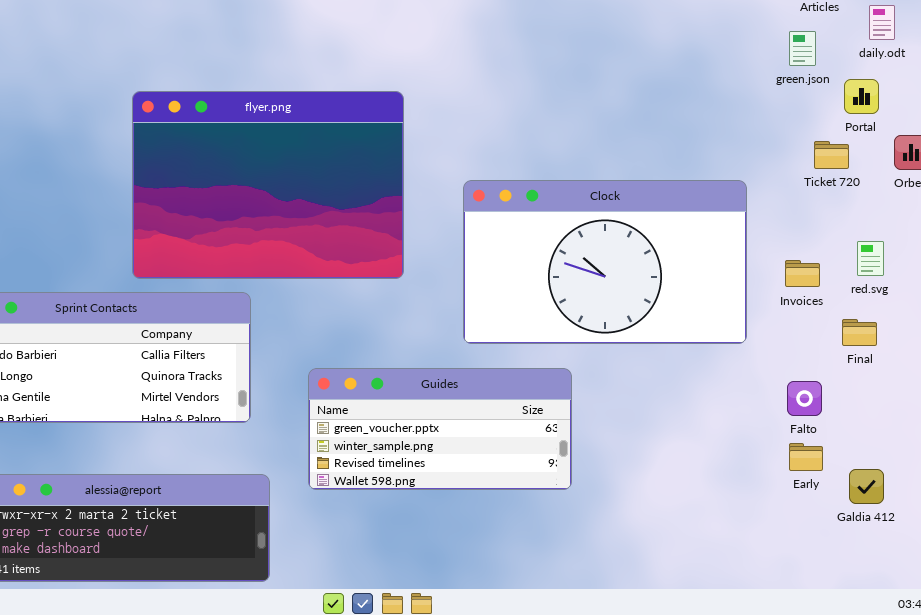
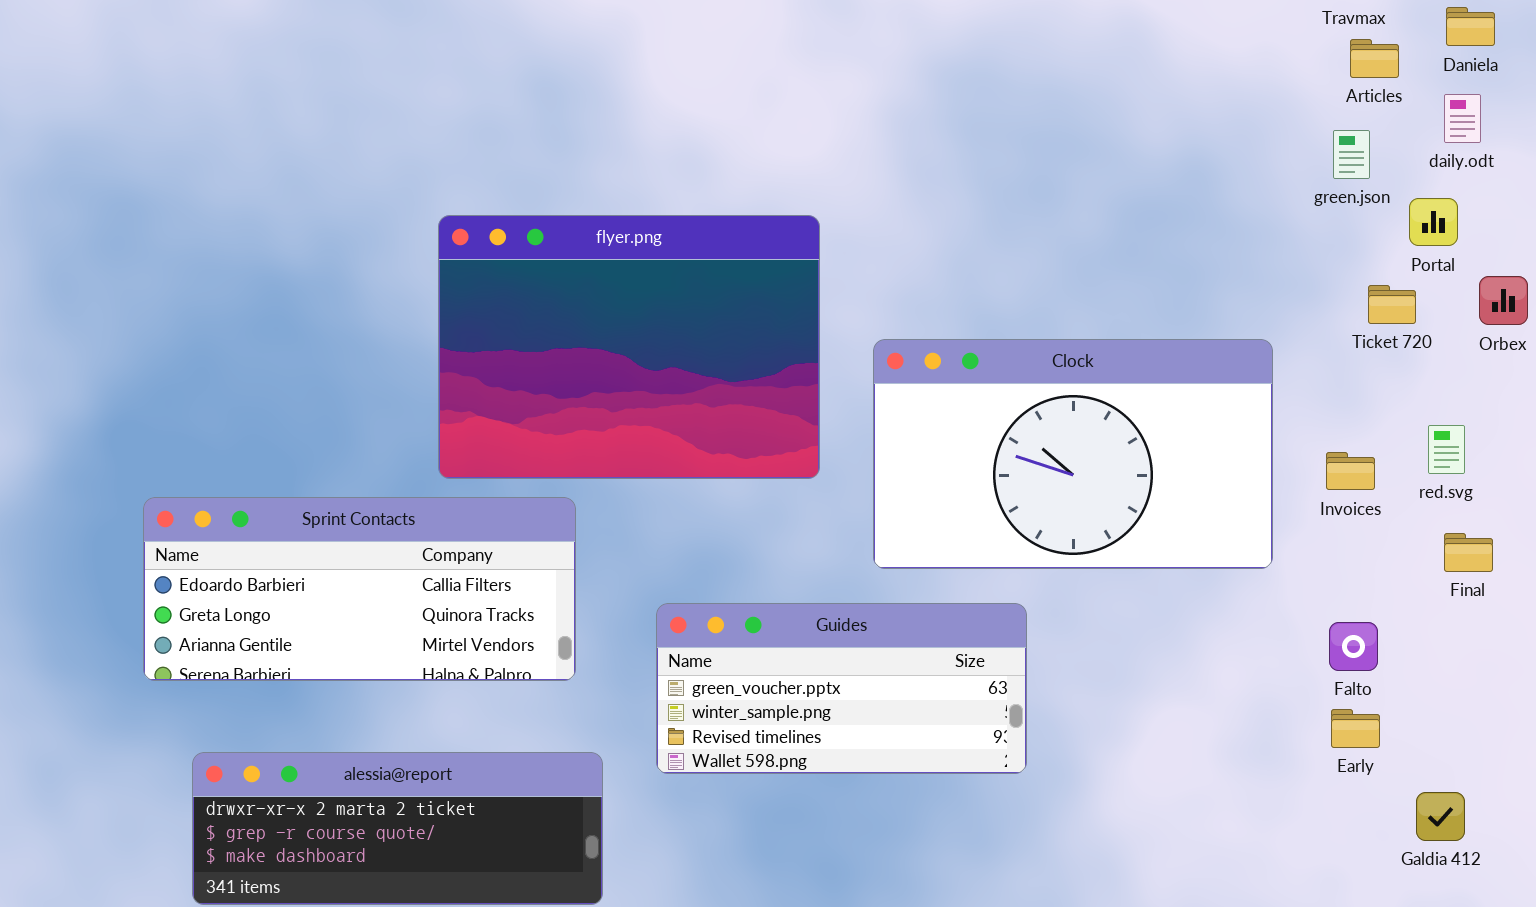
flyer.png: [132,91,404,279] -> [438,215,820,479], moved
Final: [842,319,877,346] -> [1444,533,1493,572], moved
Galdia 412: [849,469,884,504] -> [1416,792,1465,841], moved

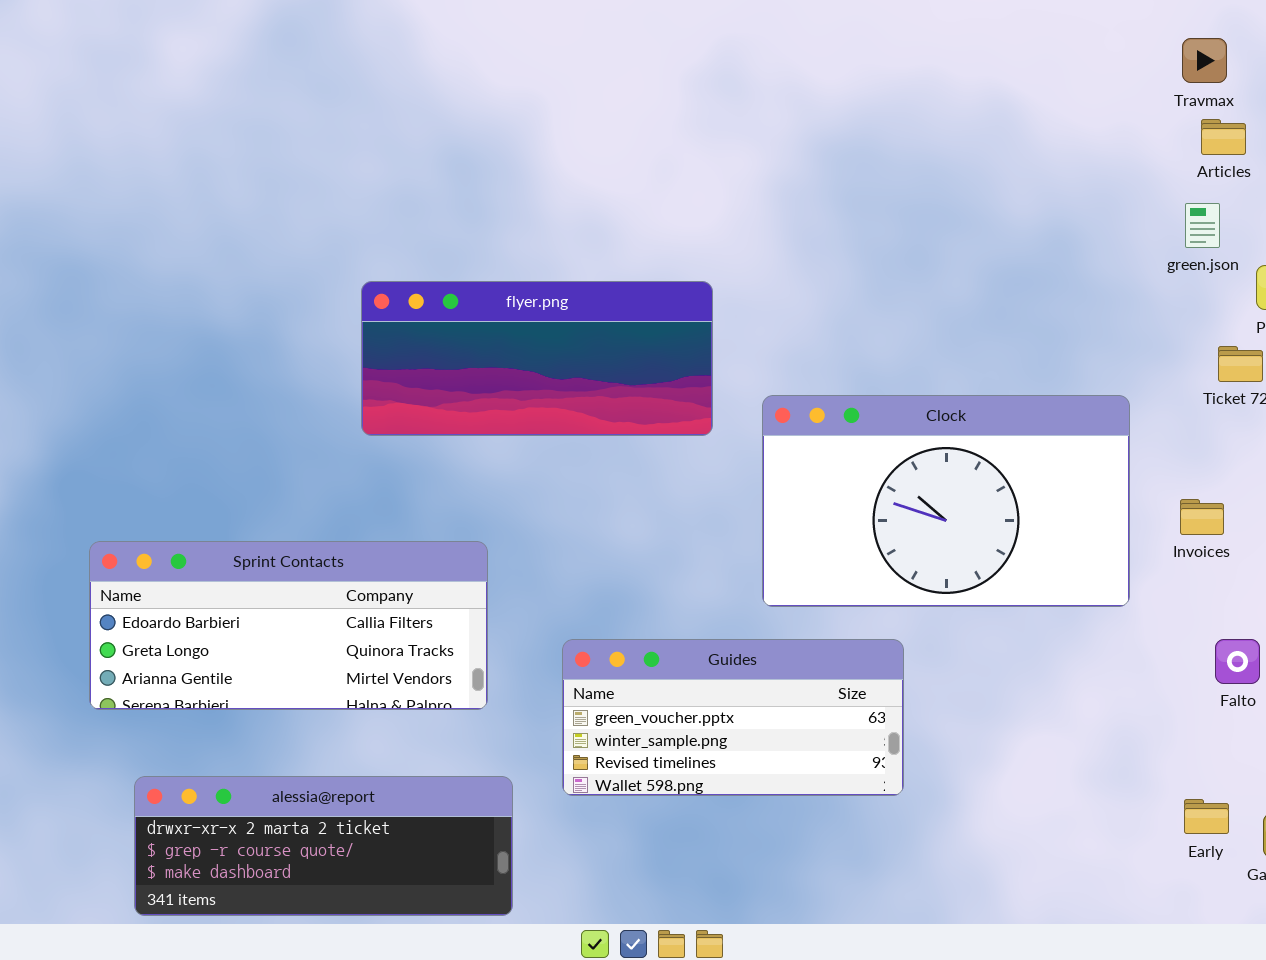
flyer.png: [438,215,820,479] -> [361,281,713,436], resized
Falto: [1329,622,1378,671] -> [1215,639,1260,684], moved
Early: [1331,709,1380,748] -> [1184,799,1229,834], moved

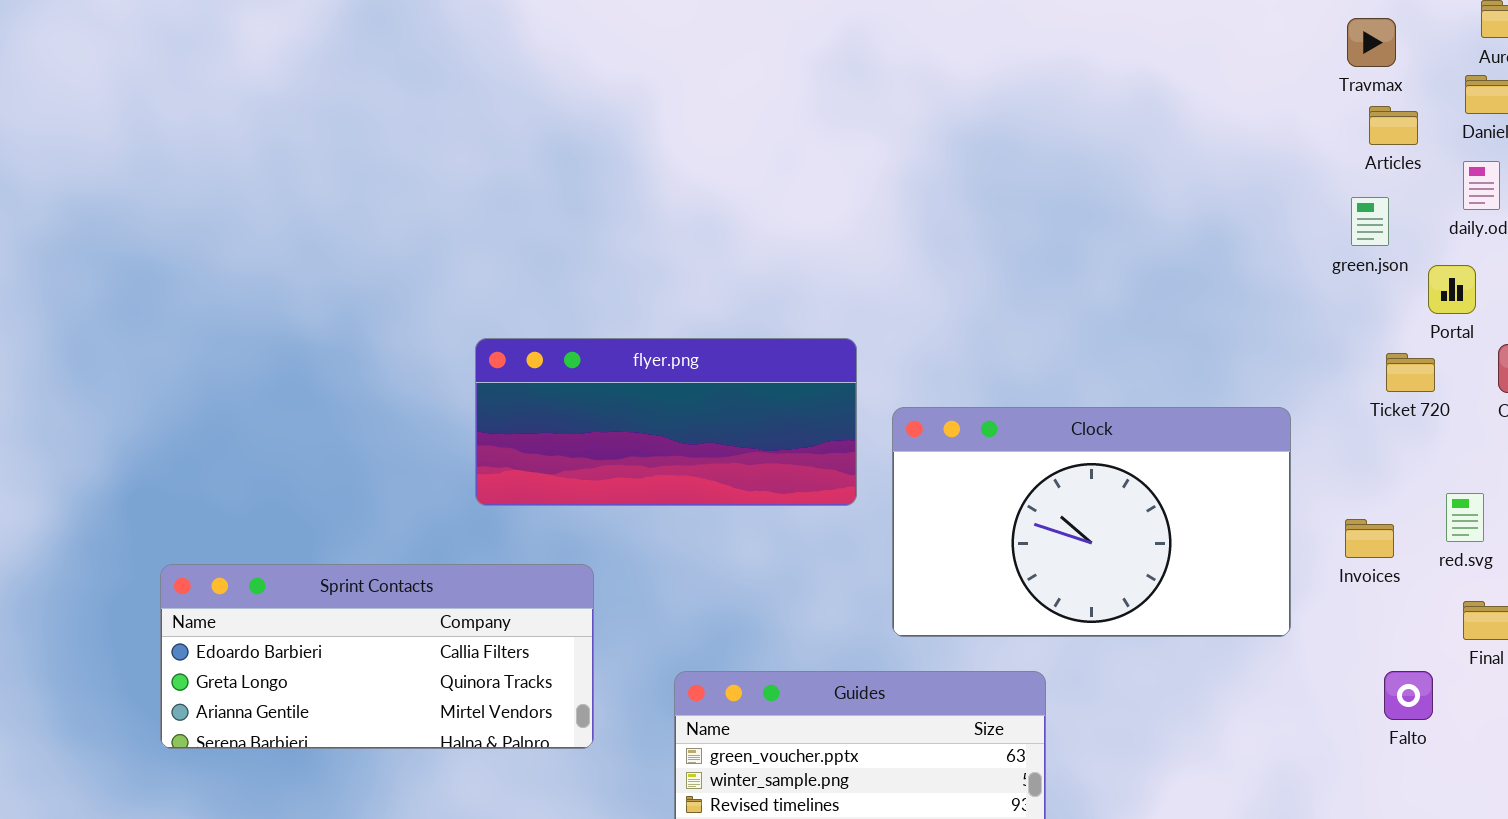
flyer.png: [361,281,713,436] -> [475,338,857,506], moved

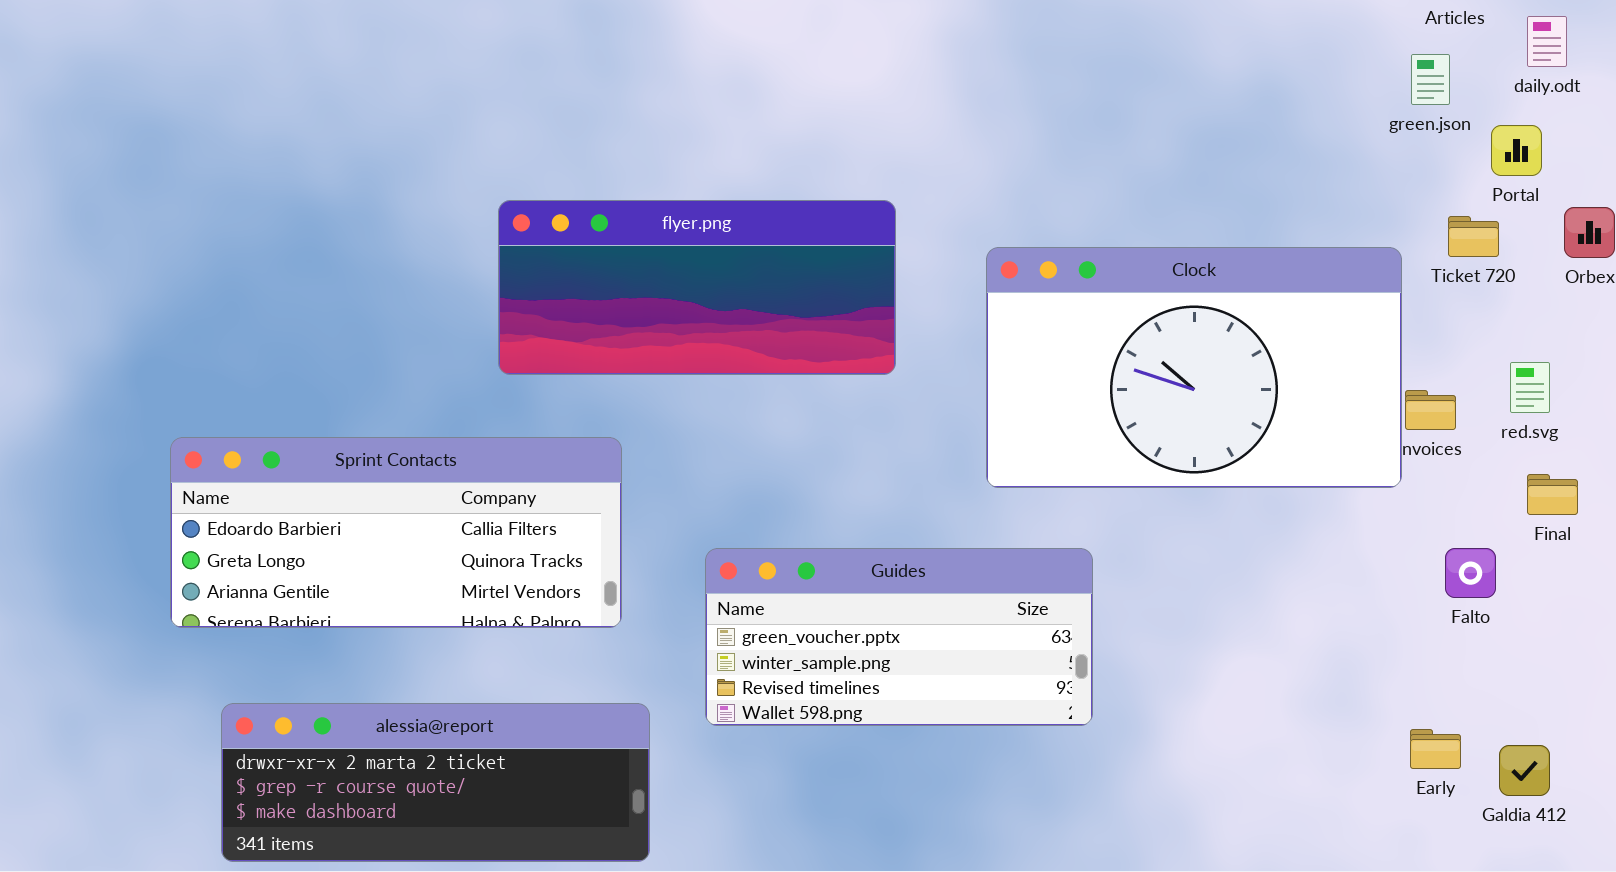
Clock: [892,407,1291,637] -> [986,247,1402,488], moved

